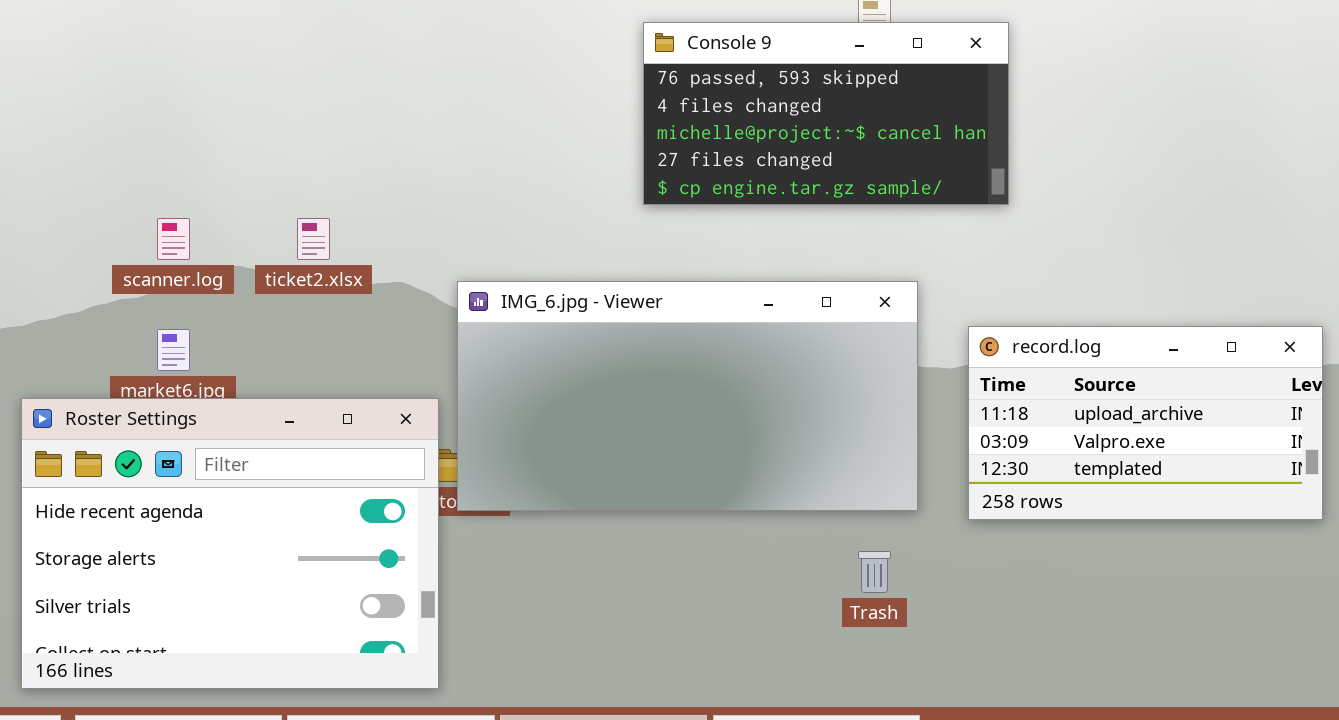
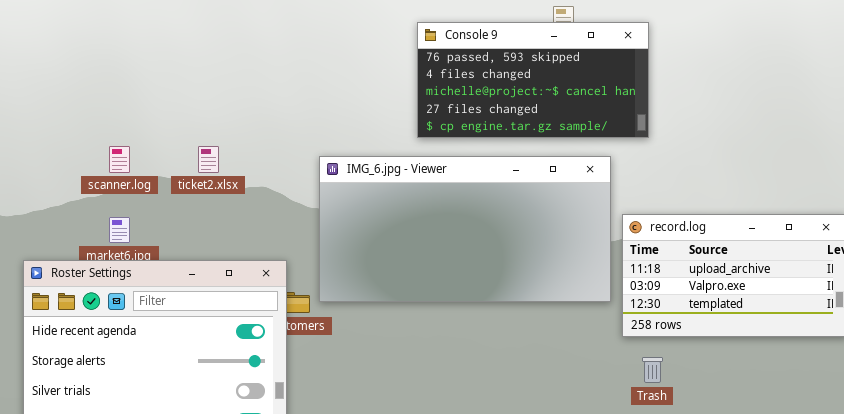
IMG_6.jpg - Viewer: [457,281,918,511] -> [319,156,611,302], moved
Trash: [858,551,891,593] -> [642,357,663,383], moved

